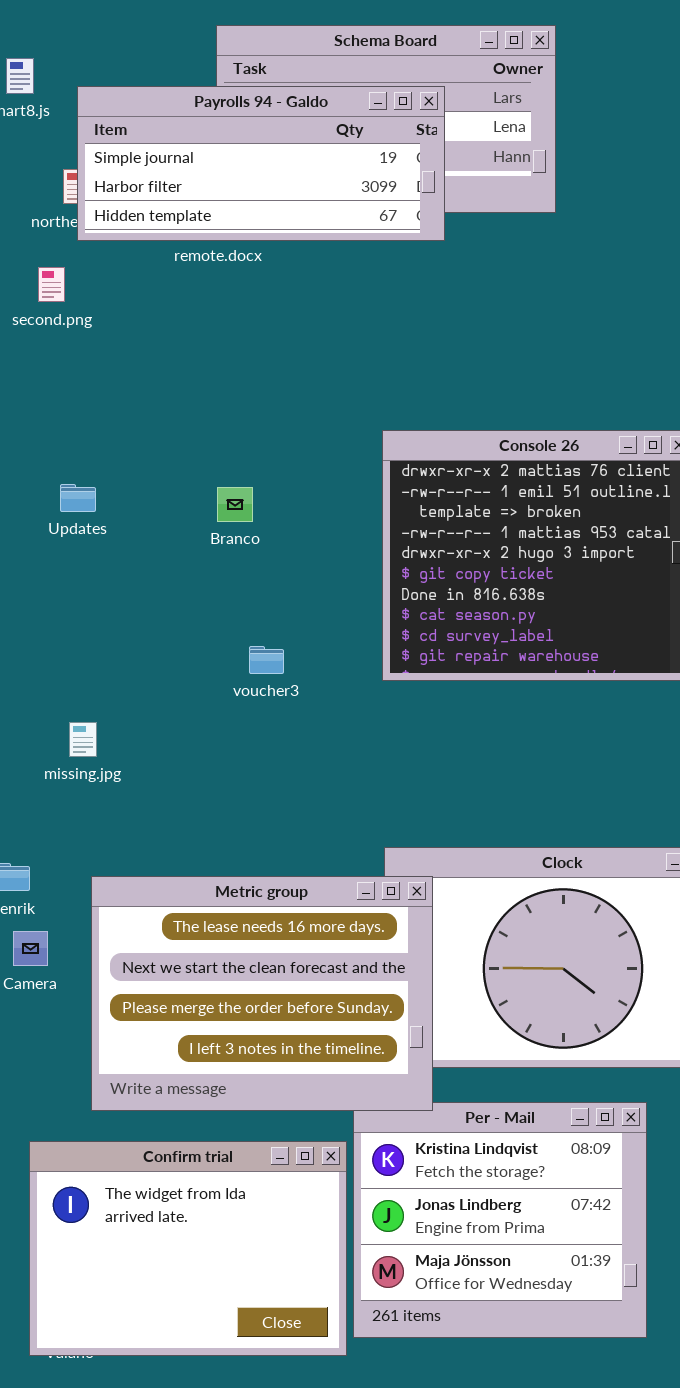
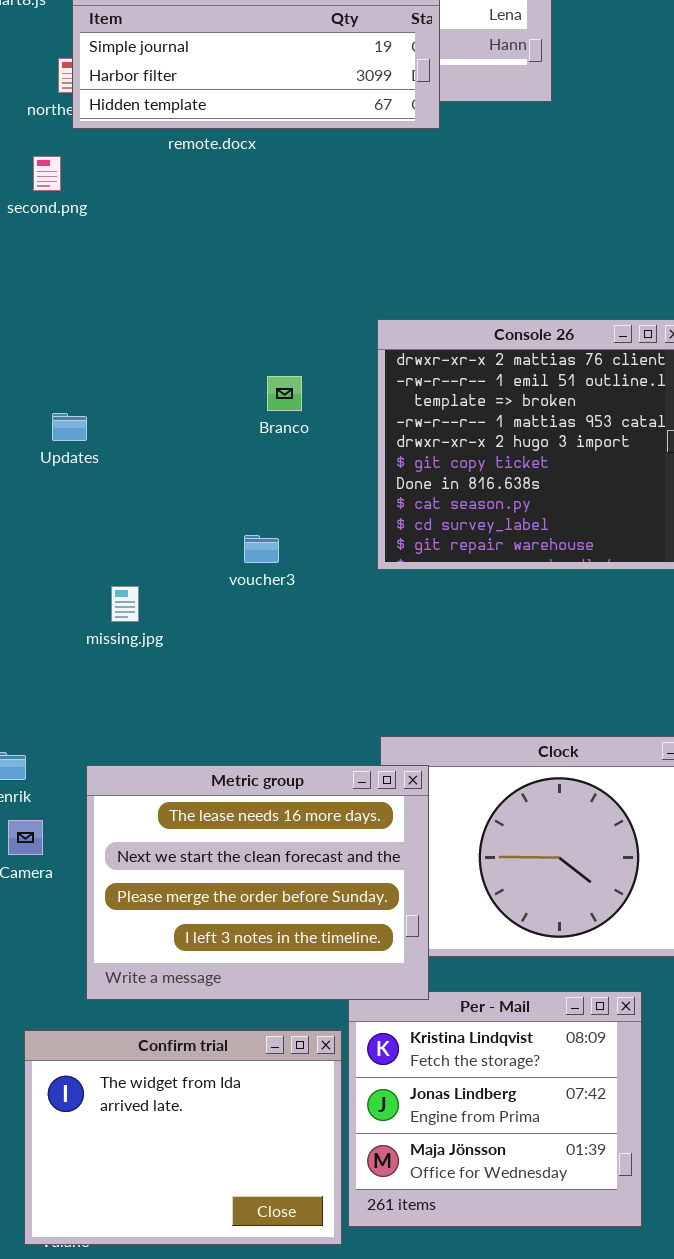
Updates: [60,484,96,512] -> [52,413,87,441], moved
Branco: [217,487,253,522] -> [267,376,302,411], moved
missing.jpg: [69,722,97,757] -> [111,586,139,622], moved

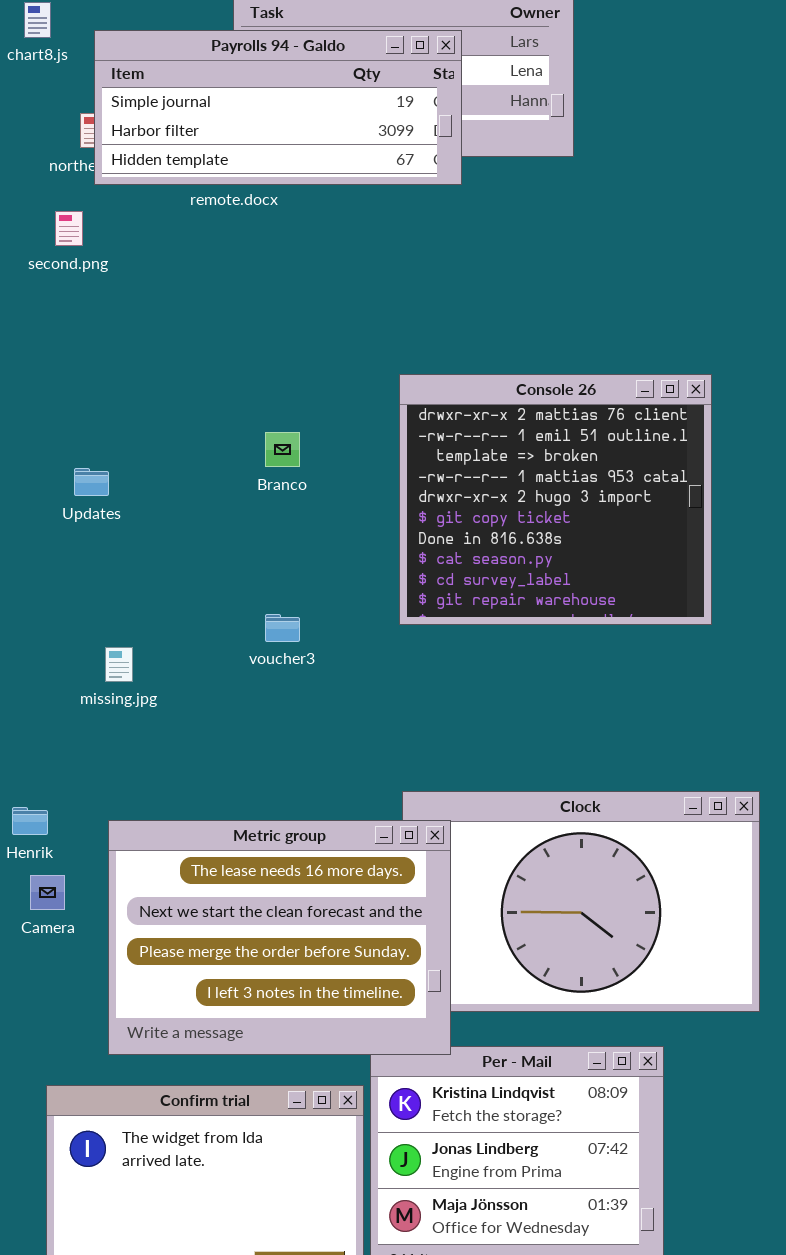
Branco: [267,376,302,411] -> [265,432,300,467], moved
voucher3: [244,535,279,563] -> [265,614,300,642], moved
missing.jpg: [111,586,139,622] -> [105,647,133,682], moved

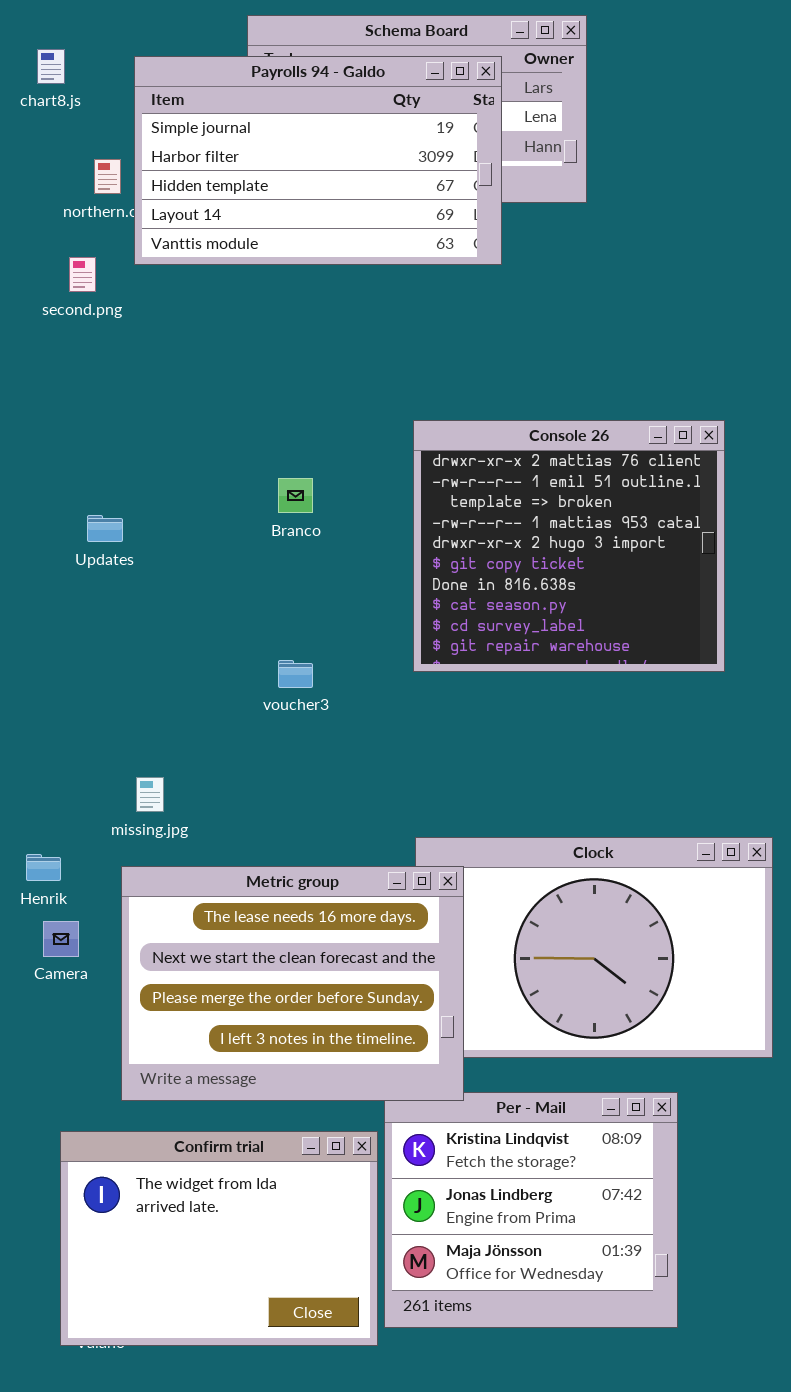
Payrolls 94 - Galdo: [94,30,462,185] -> [134,56,502,265], moved, resized
missing.jpg: [105,647,133,682] -> [136,777,164,812], moved

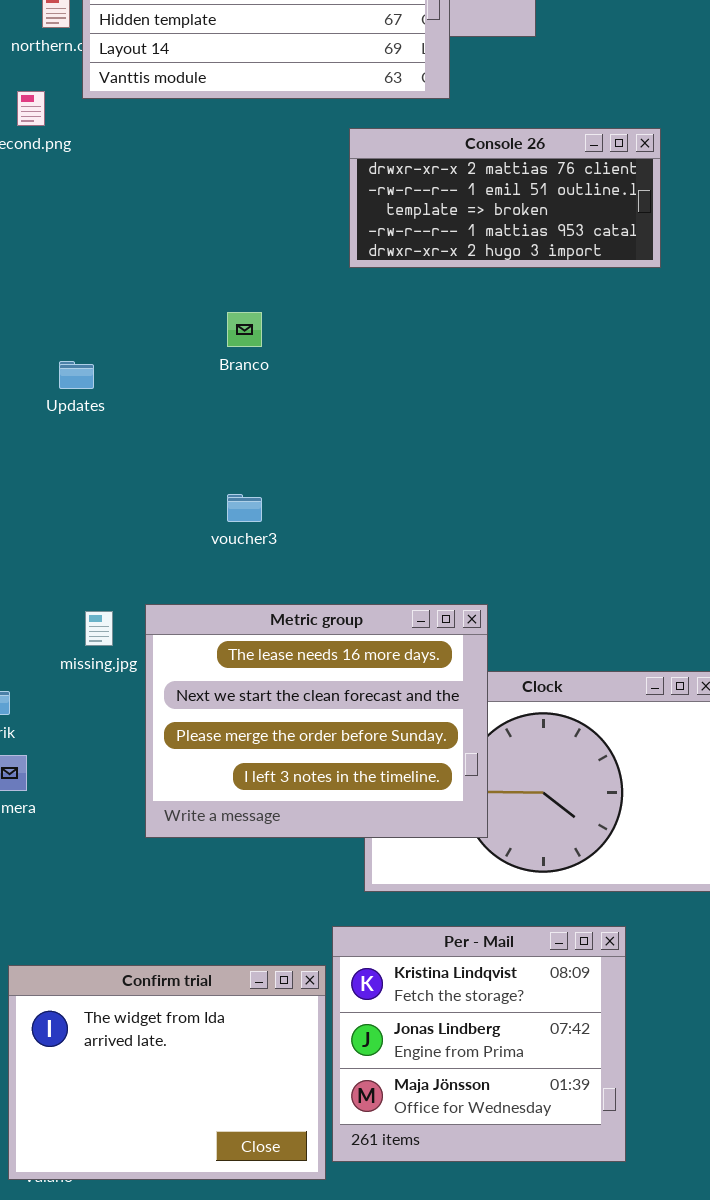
Console 26: [413,420,725,672] -> [349,128,661,268], moved, resized
Updates: [87,515,123,542] -> [59,361,94,389], moved
Metric group: [121,866,464,1101] -> [145,604,488,838], moved

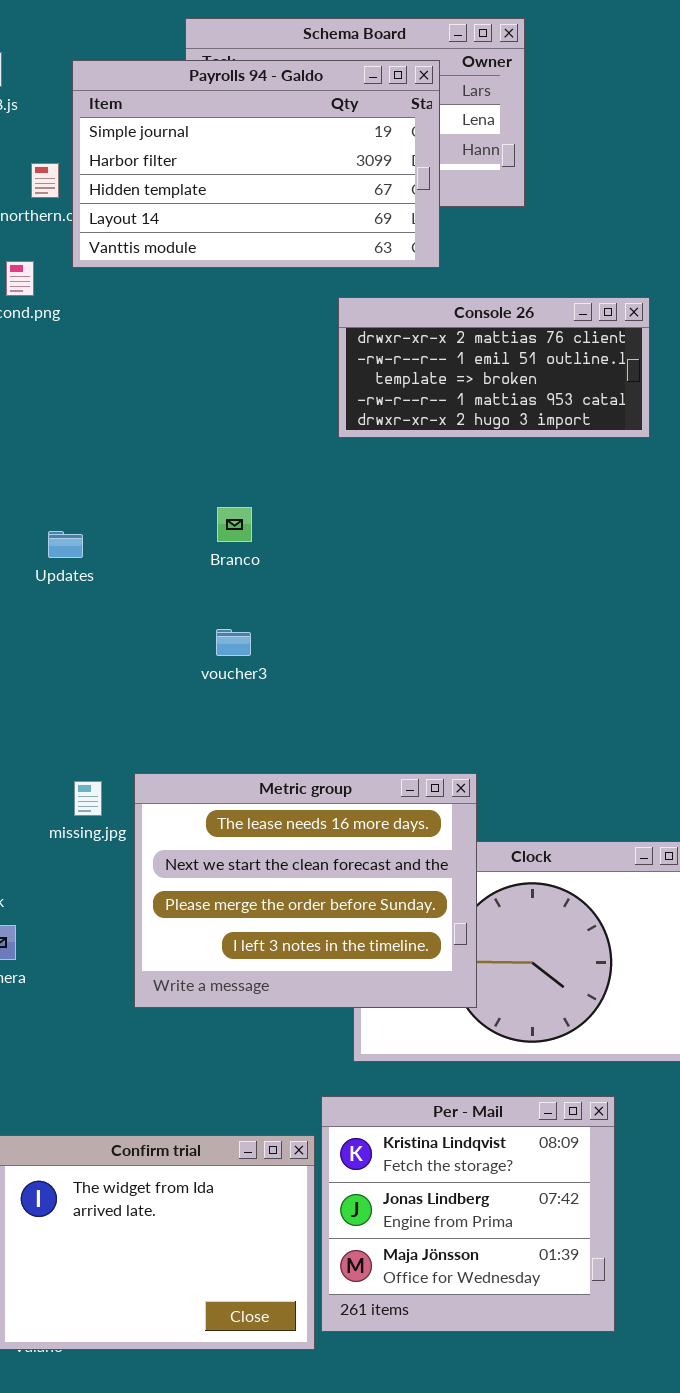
Branco: [227,312,262,347] -> [217,507,252,542], moved
voucher3: [227,494,262,522] -> [216,629,251,656], moved

